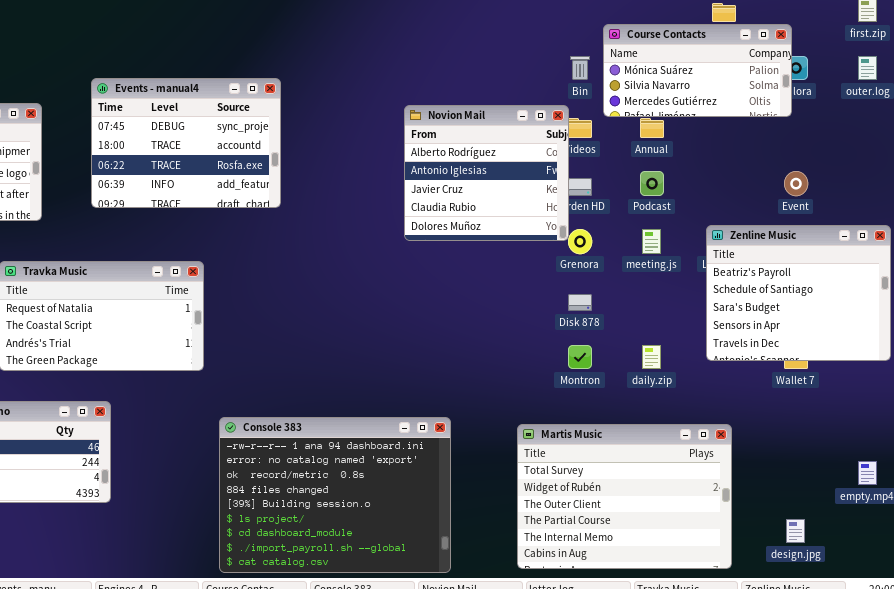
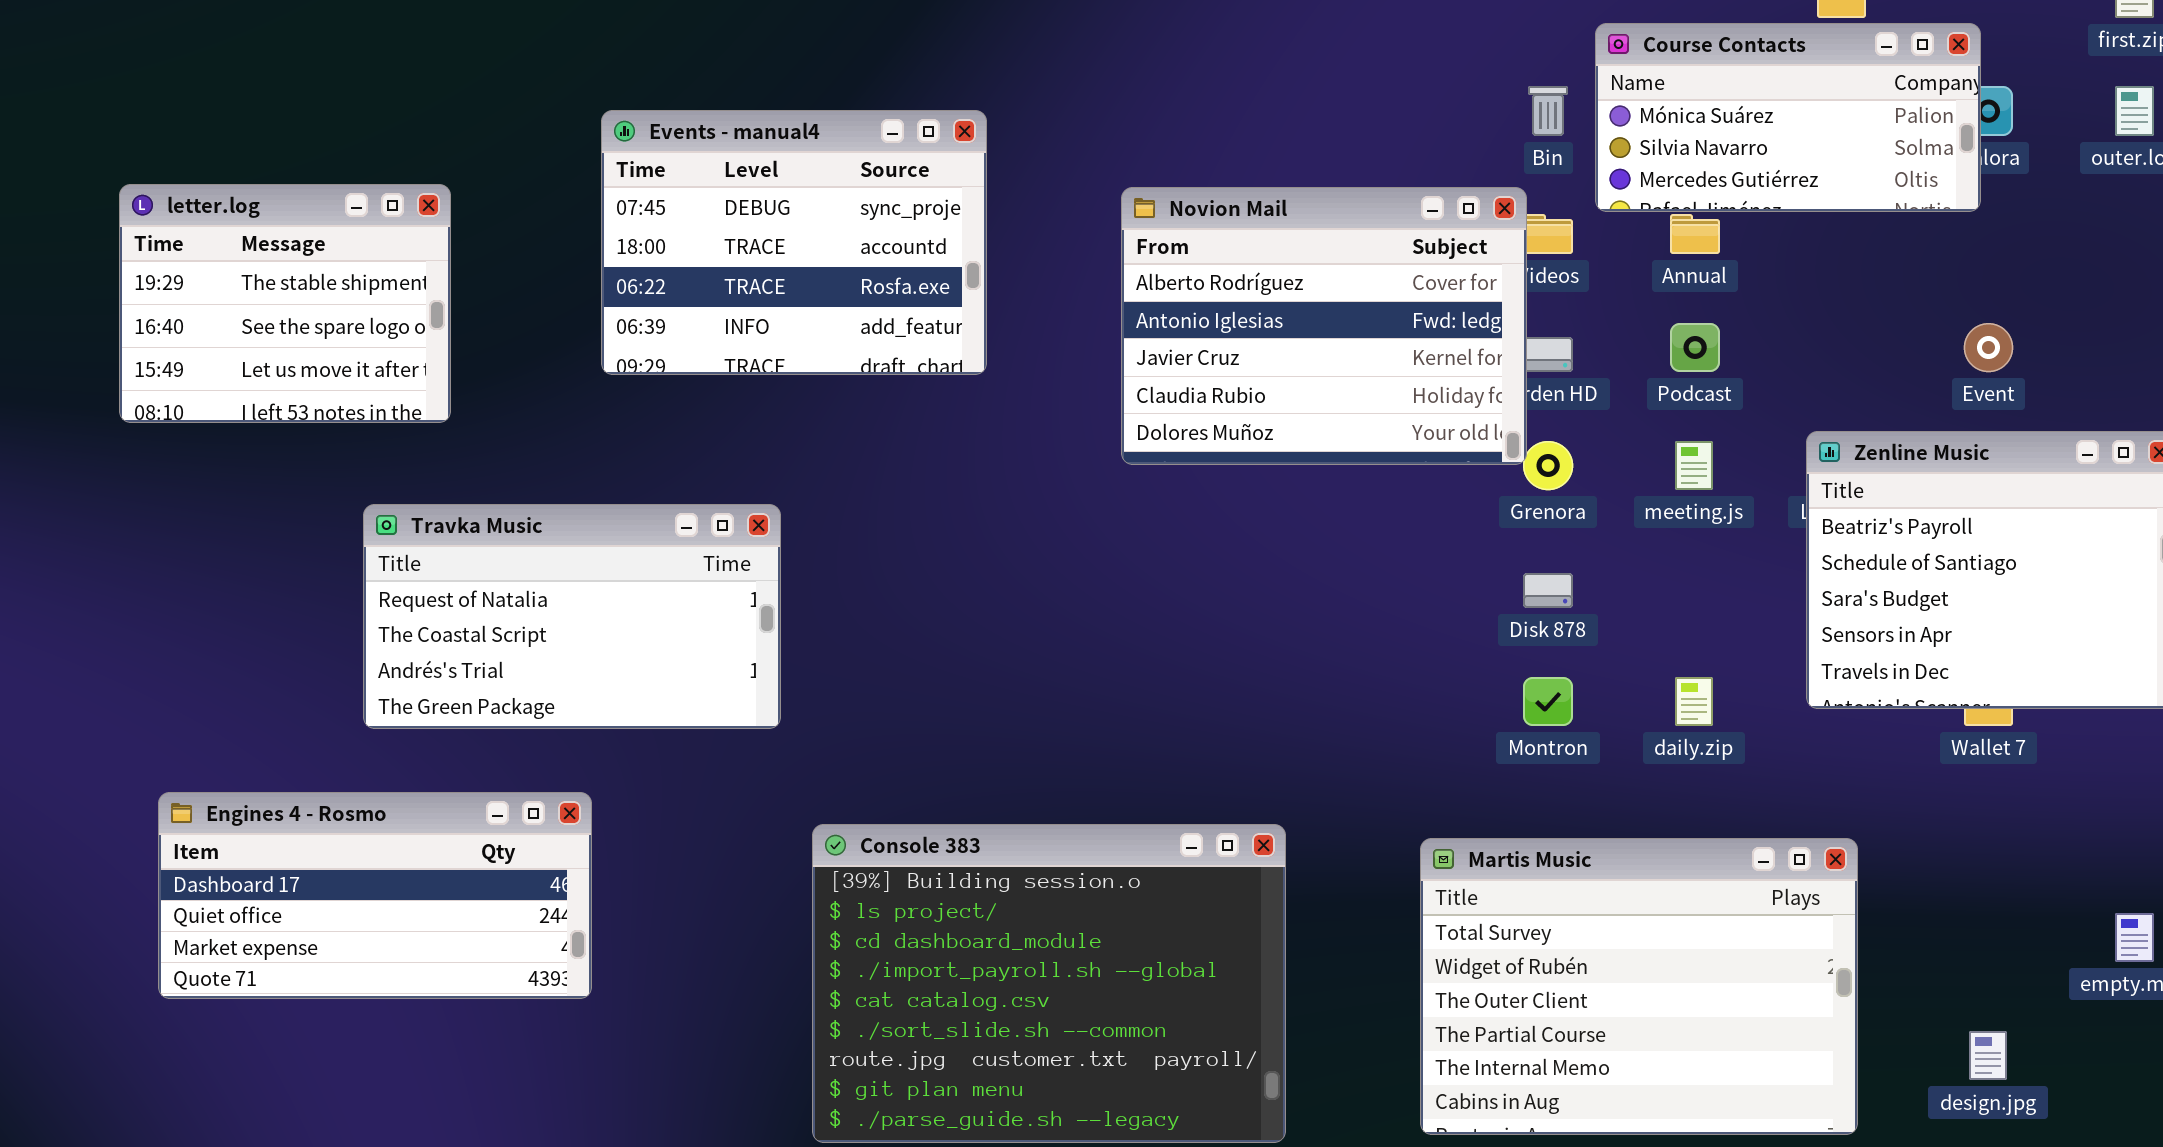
Events - manual4: [91,78,281,208] -> [601,110,987,375], moved
Novion Mail: [404,105,569,241] -> [1121,187,1527,465], resized
Console 383: [219,417,451,573] -> [812,824,1286,1143], scrolled down 4 rows

